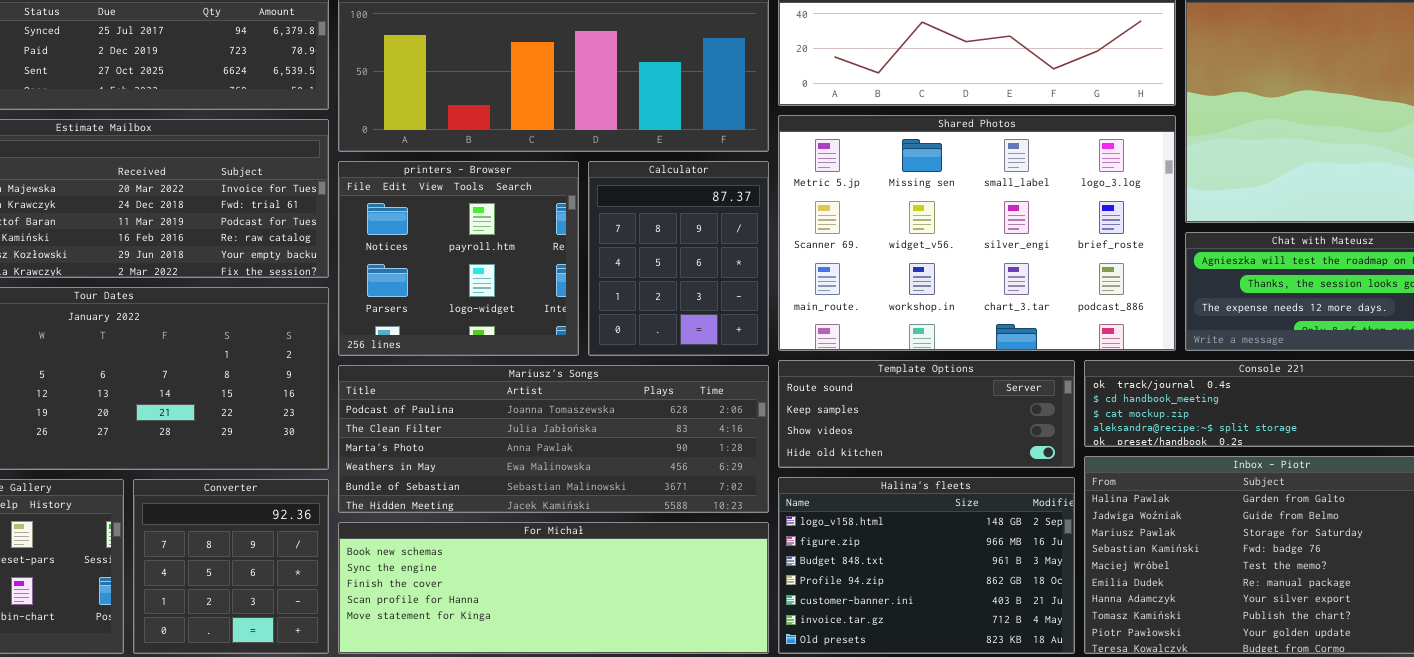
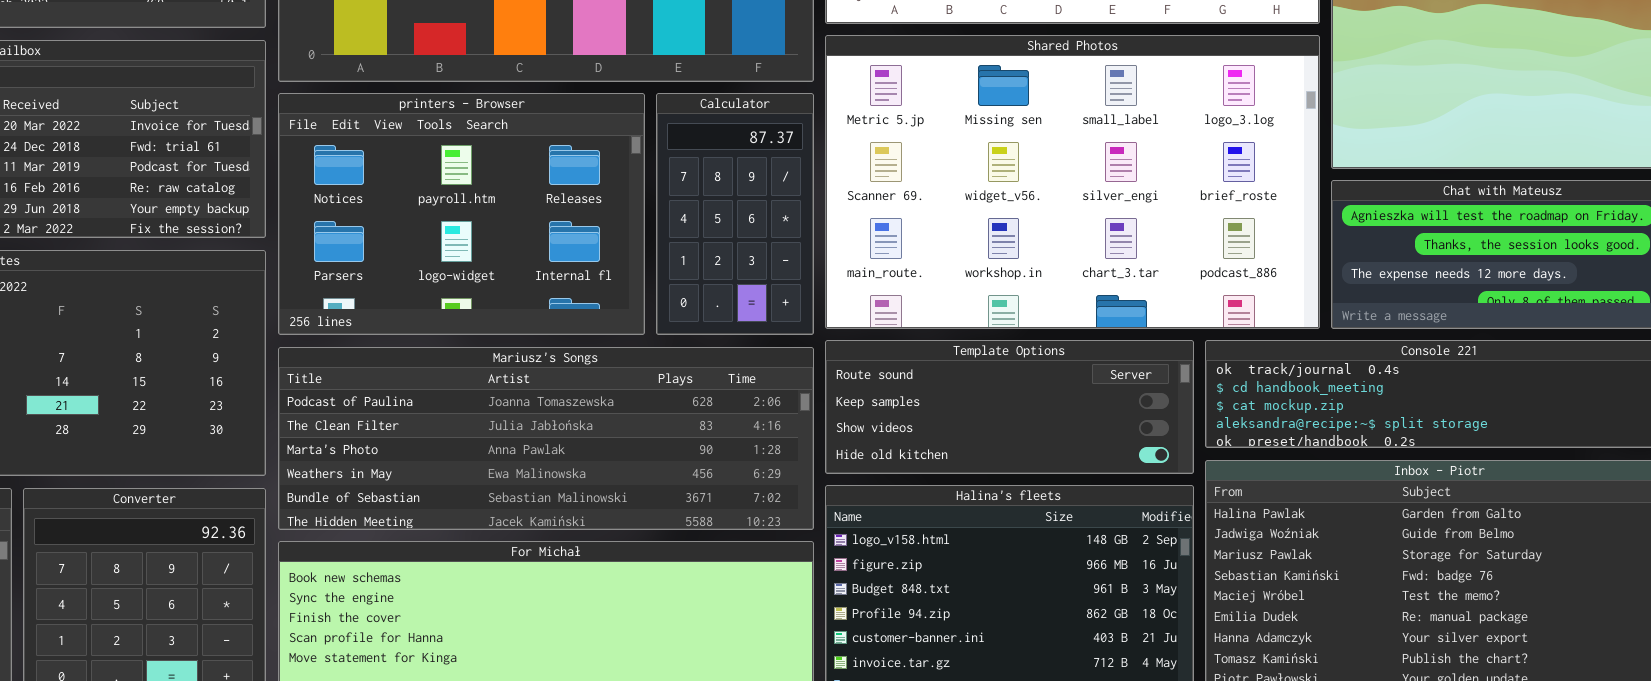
printers - Browser: [338,161,579,356] -> [278,93,645,335], resized
Calculator: [588,161,769,356] -> [656,93,814,335], resized

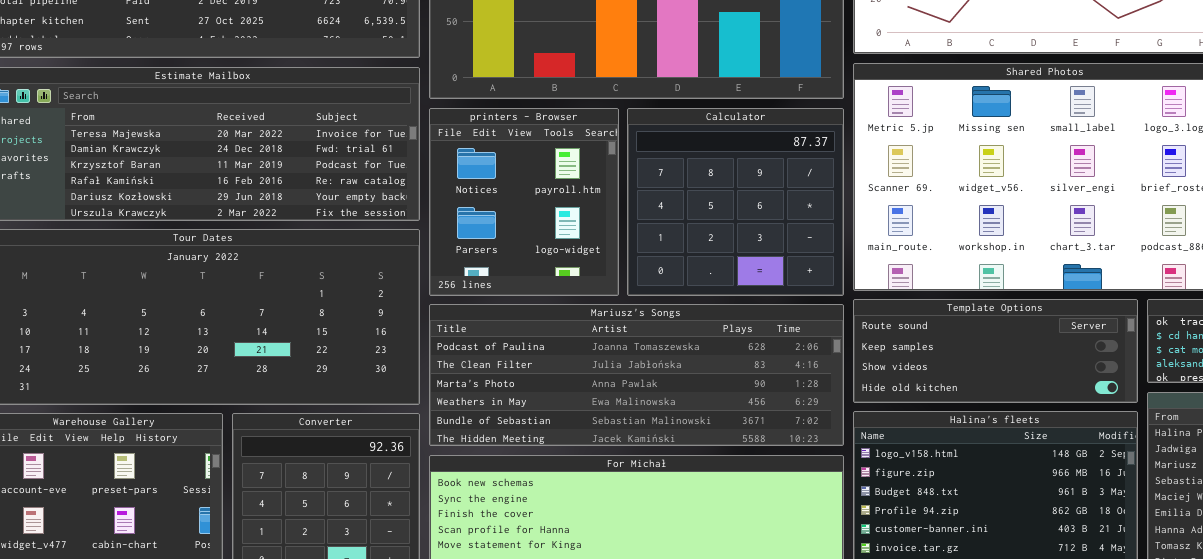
printers - Browser: [278,93,645,335] -> [429,108,619,296], resized
Calculator: [656,93,814,335] -> [627,108,844,296], resized

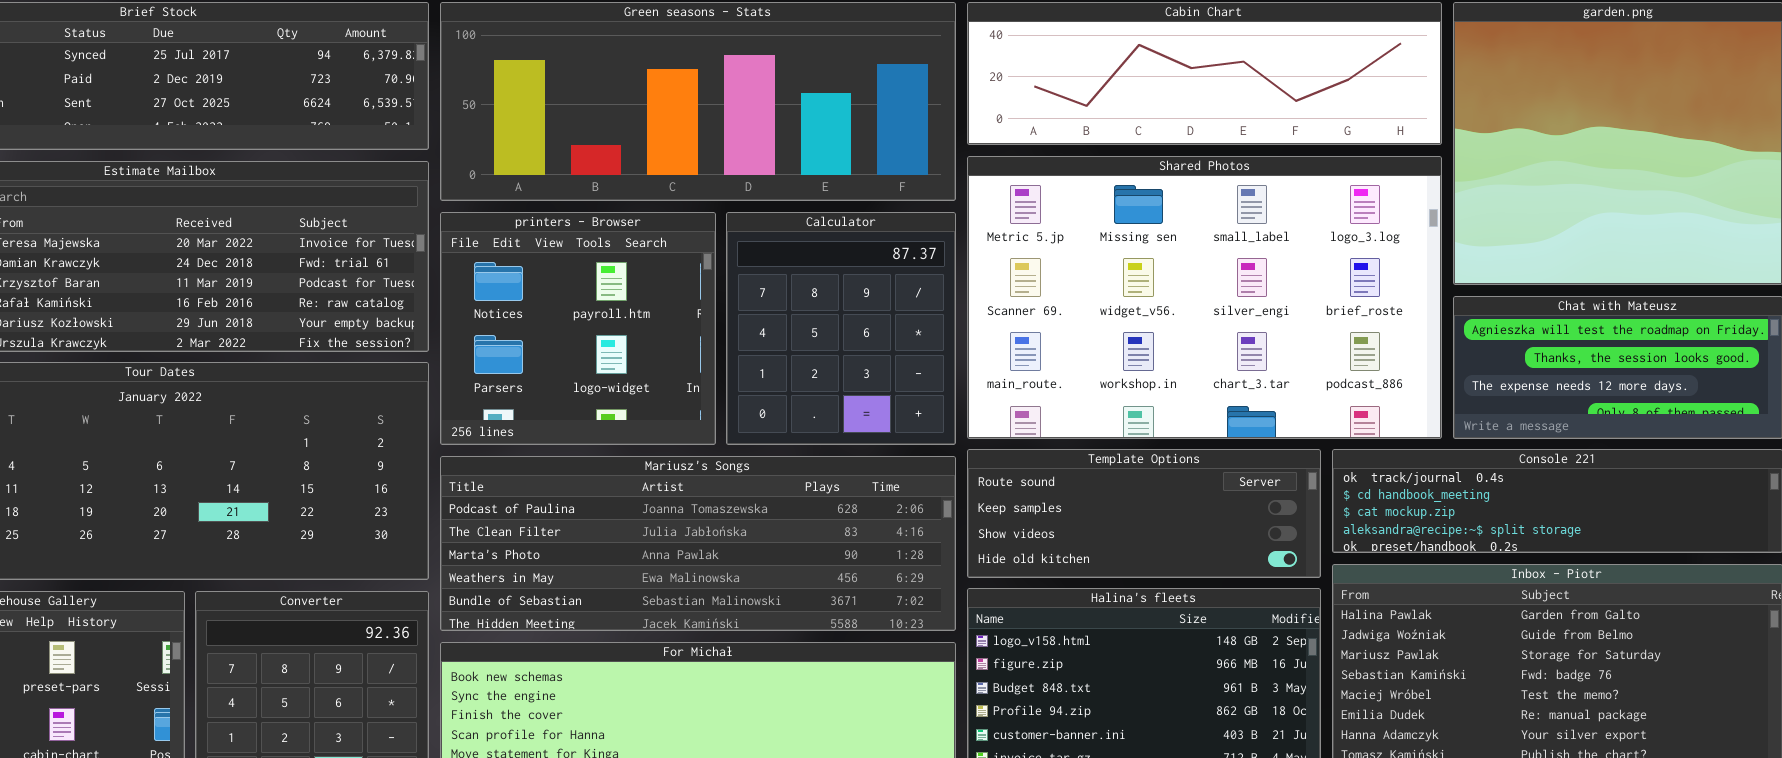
printers - Browser: [429,108,619,296] -> [440,212,716,445], resized
Calculator: [627,108,844,296] -> [726,212,956,445], resized

